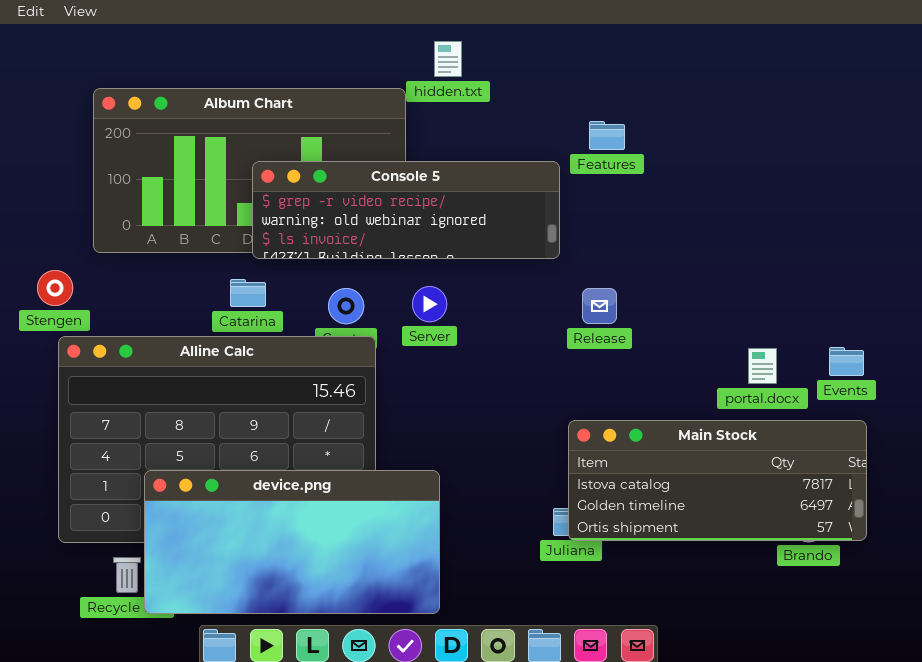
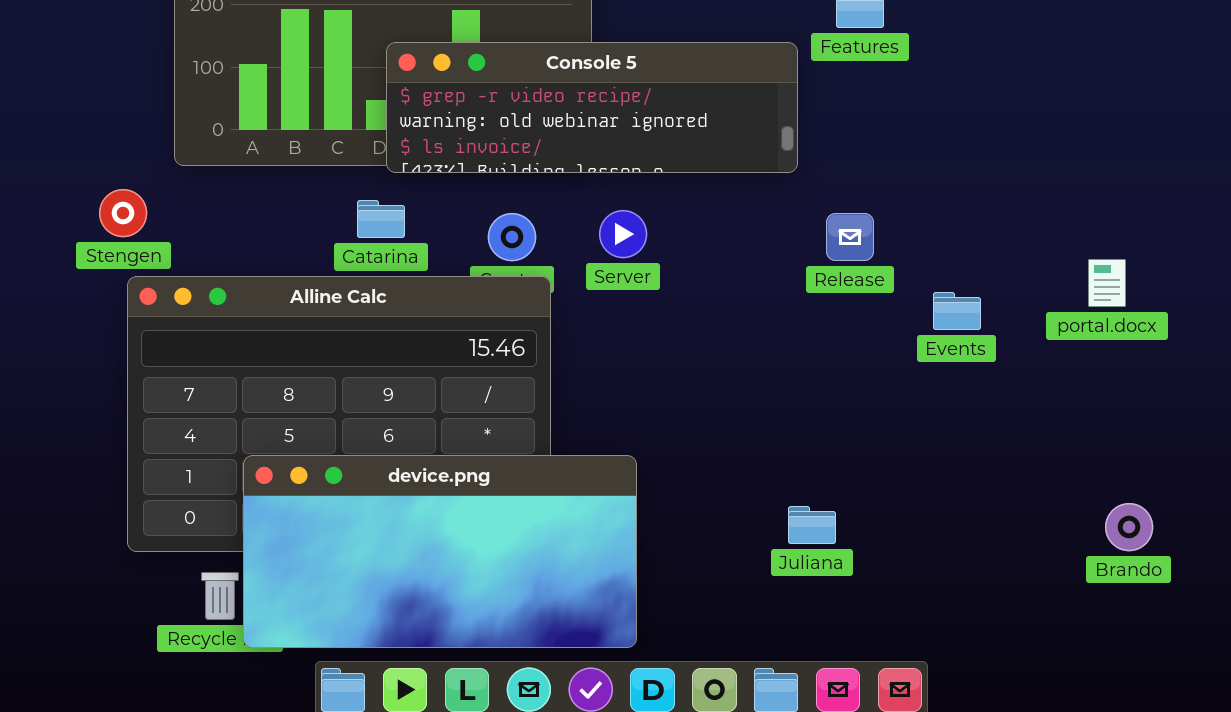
Events: [829,347,864,376] -> [933,292,981,330], moved
portal.docx: [748,348,777,384] -> [1088,259,1126,307], moved
Main Stock: [568,420,867,541] -> none, closed

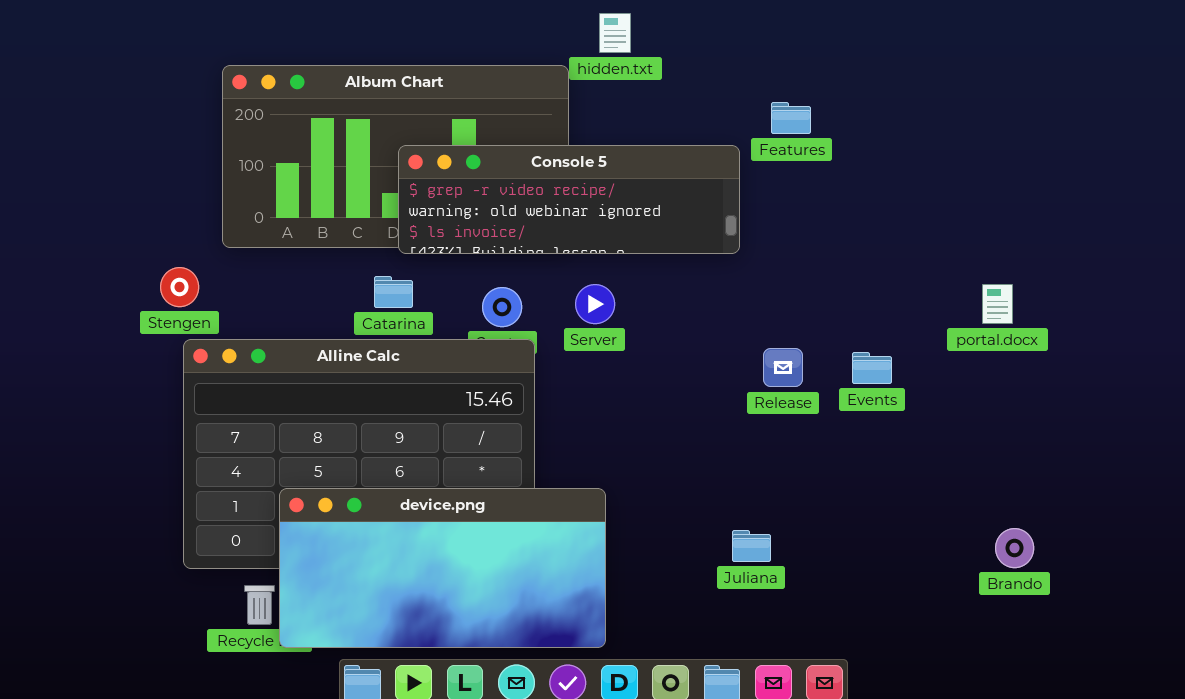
Release: [826,213,874,261] -> [763,348,803,387], moved
portal.docx: [1088,259,1126,307] -> [982,284,1013,324], moved

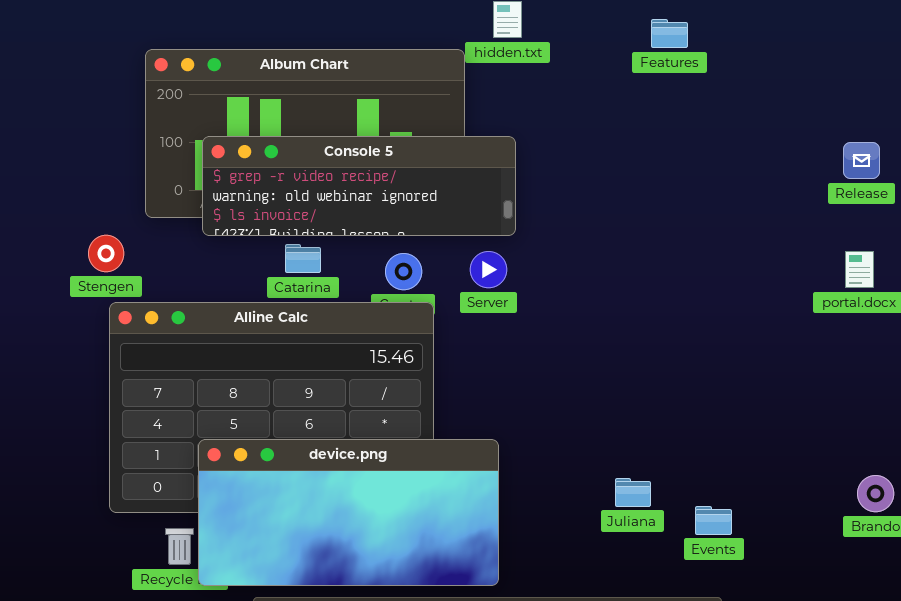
Features: [771,102,811,134] -> [651,19,688,48], moved
Console 5: [398,145,740,254] -> [202,136,516,236], moved
Release: [763,348,803,387] -> [843,142,880,179], moved
Events: [852,352,892,384] -> [695,506,732,535], moved

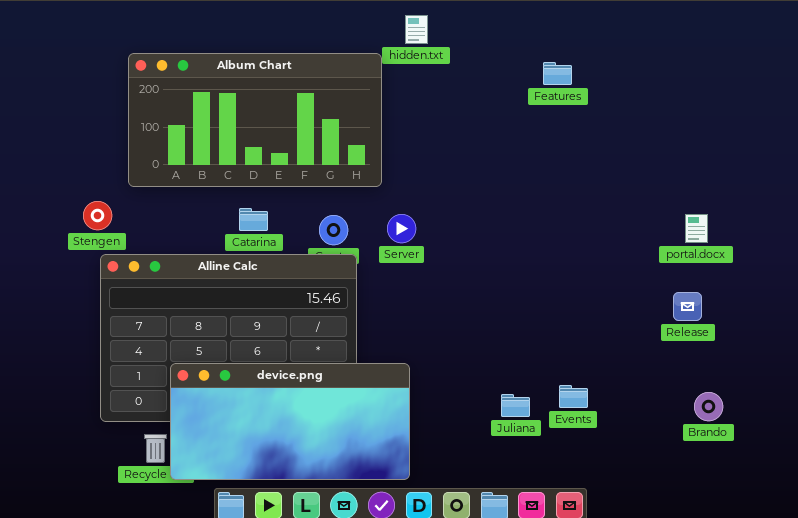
Features: [651,19,688,48] -> [543,62,572,85], moved
Console 5: [202,136,516,236] -> none, closed
Release: [843,142,880,179] -> [673,292,702,321], moved
Events: [695,506,732,535] -> [559,385,588,408], moved

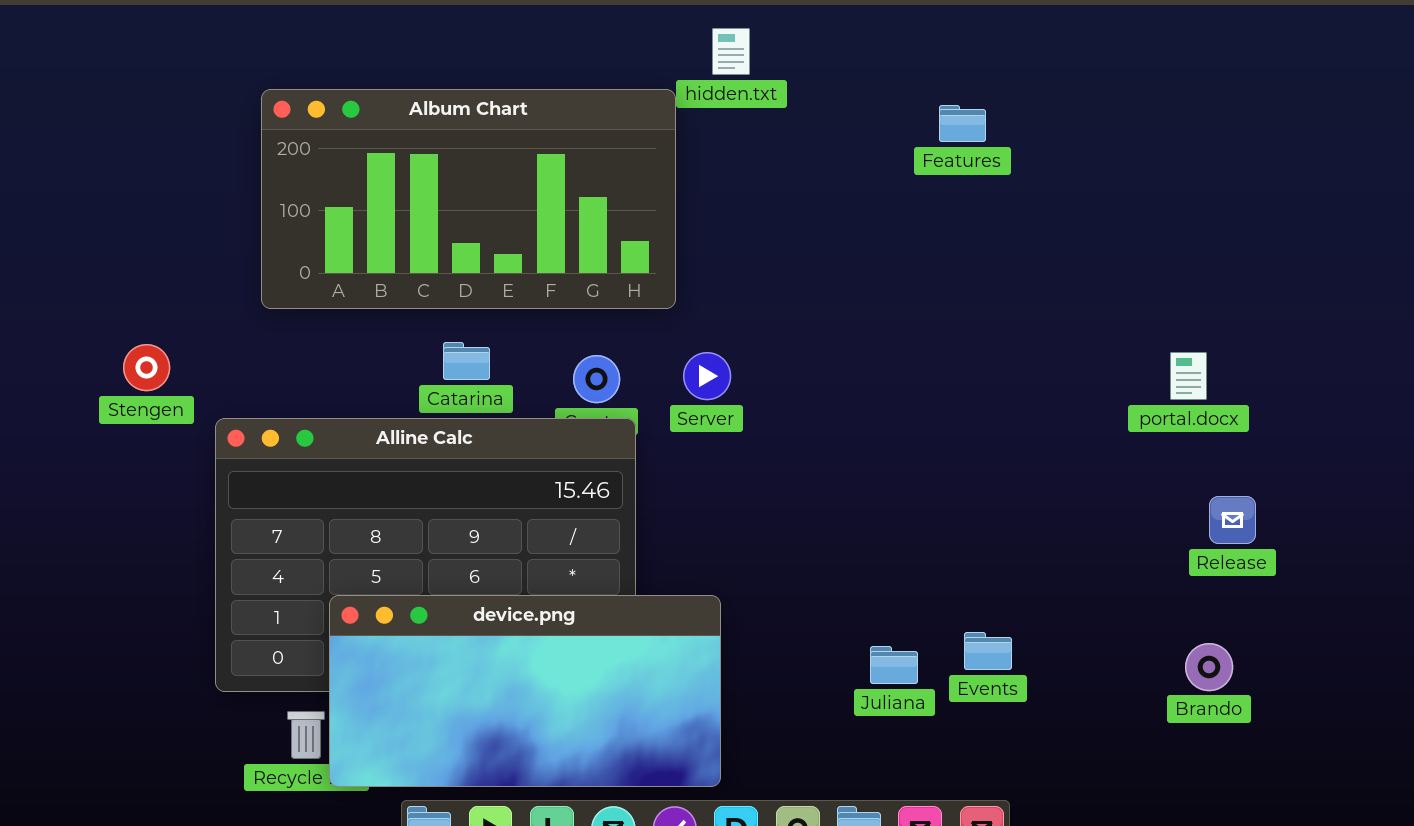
Stengen: [83,201,112,230] -> [123,344,170,391], moved
Release: [673,292,702,321] -> [1209,496,1256,544], moved

